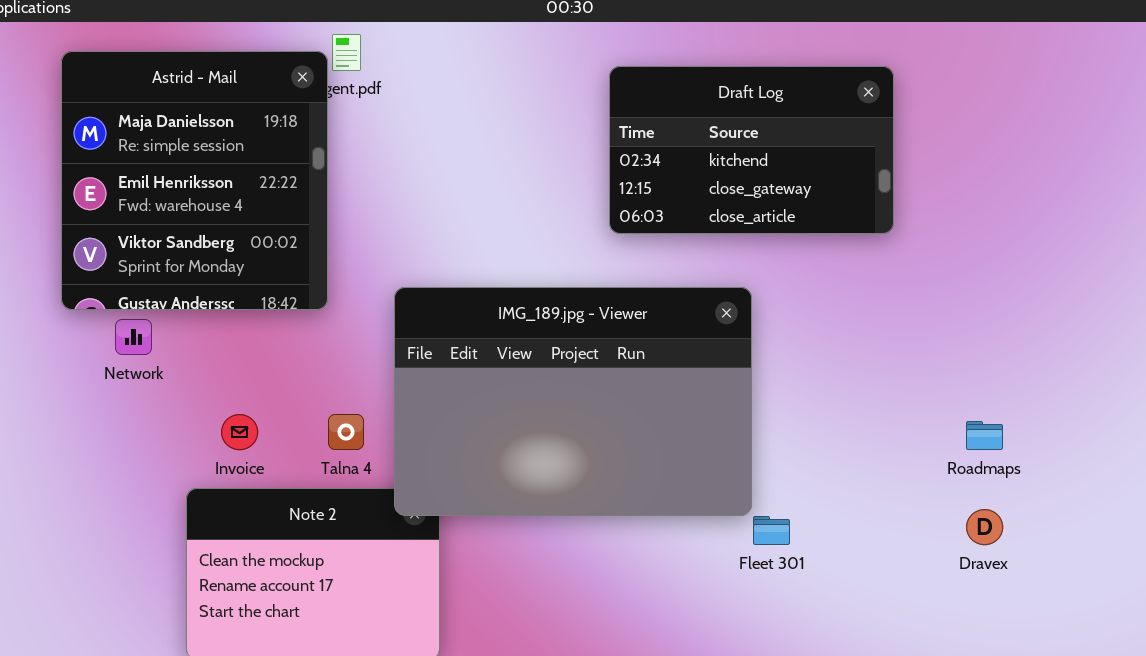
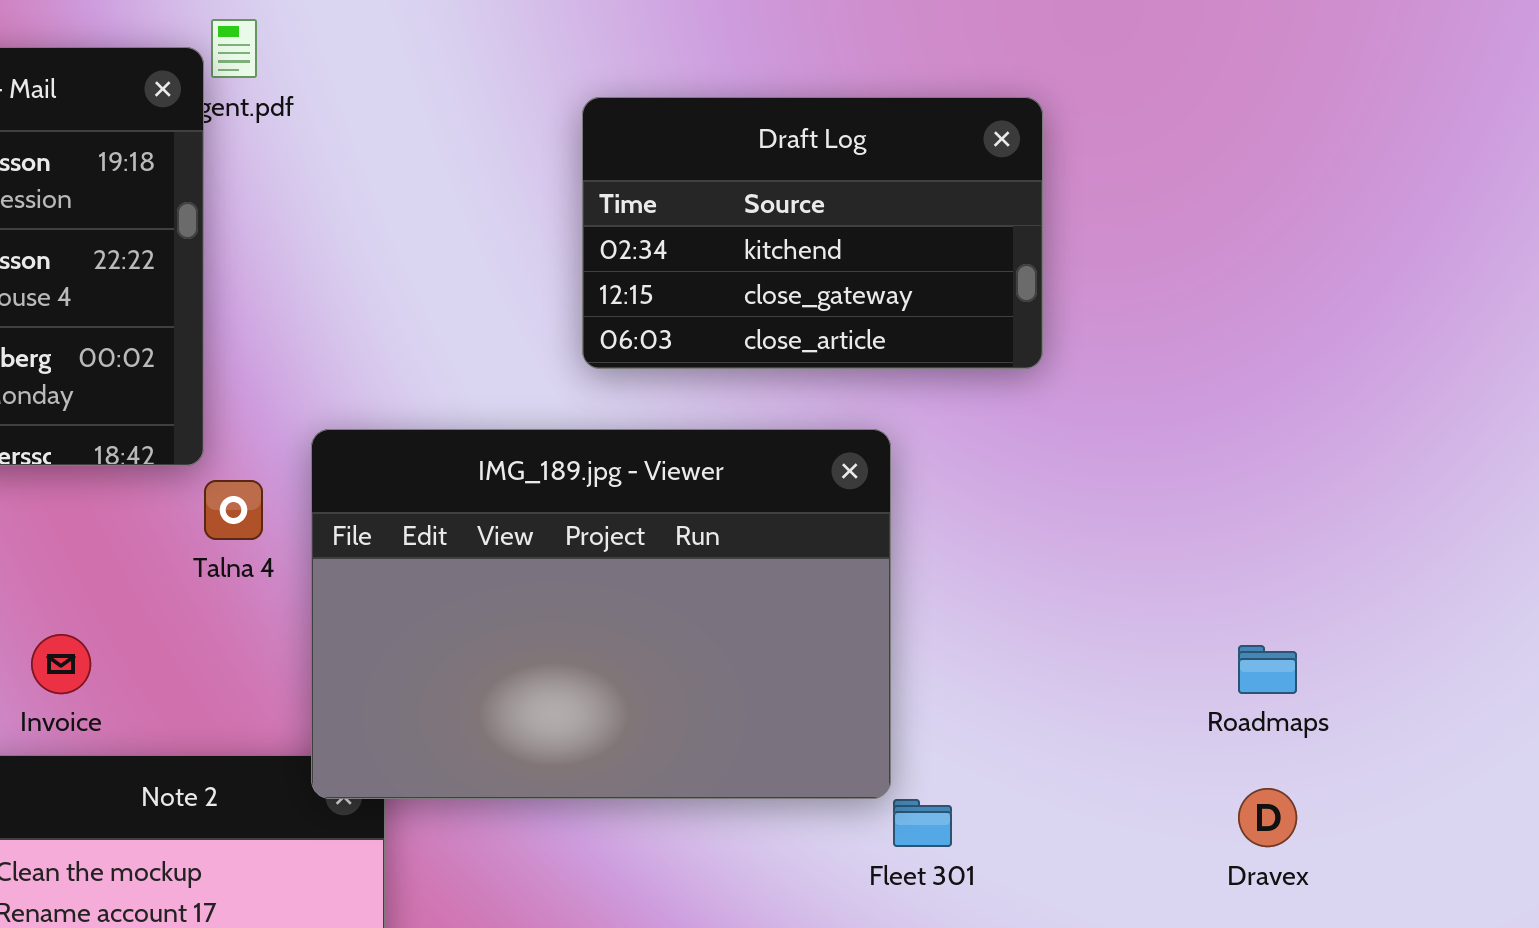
Draft Log: [609,66,894,234] -> [582,97,1043,369], moved
Talna 4: [328,414,364,450] -> [204,480,263,540], moved

